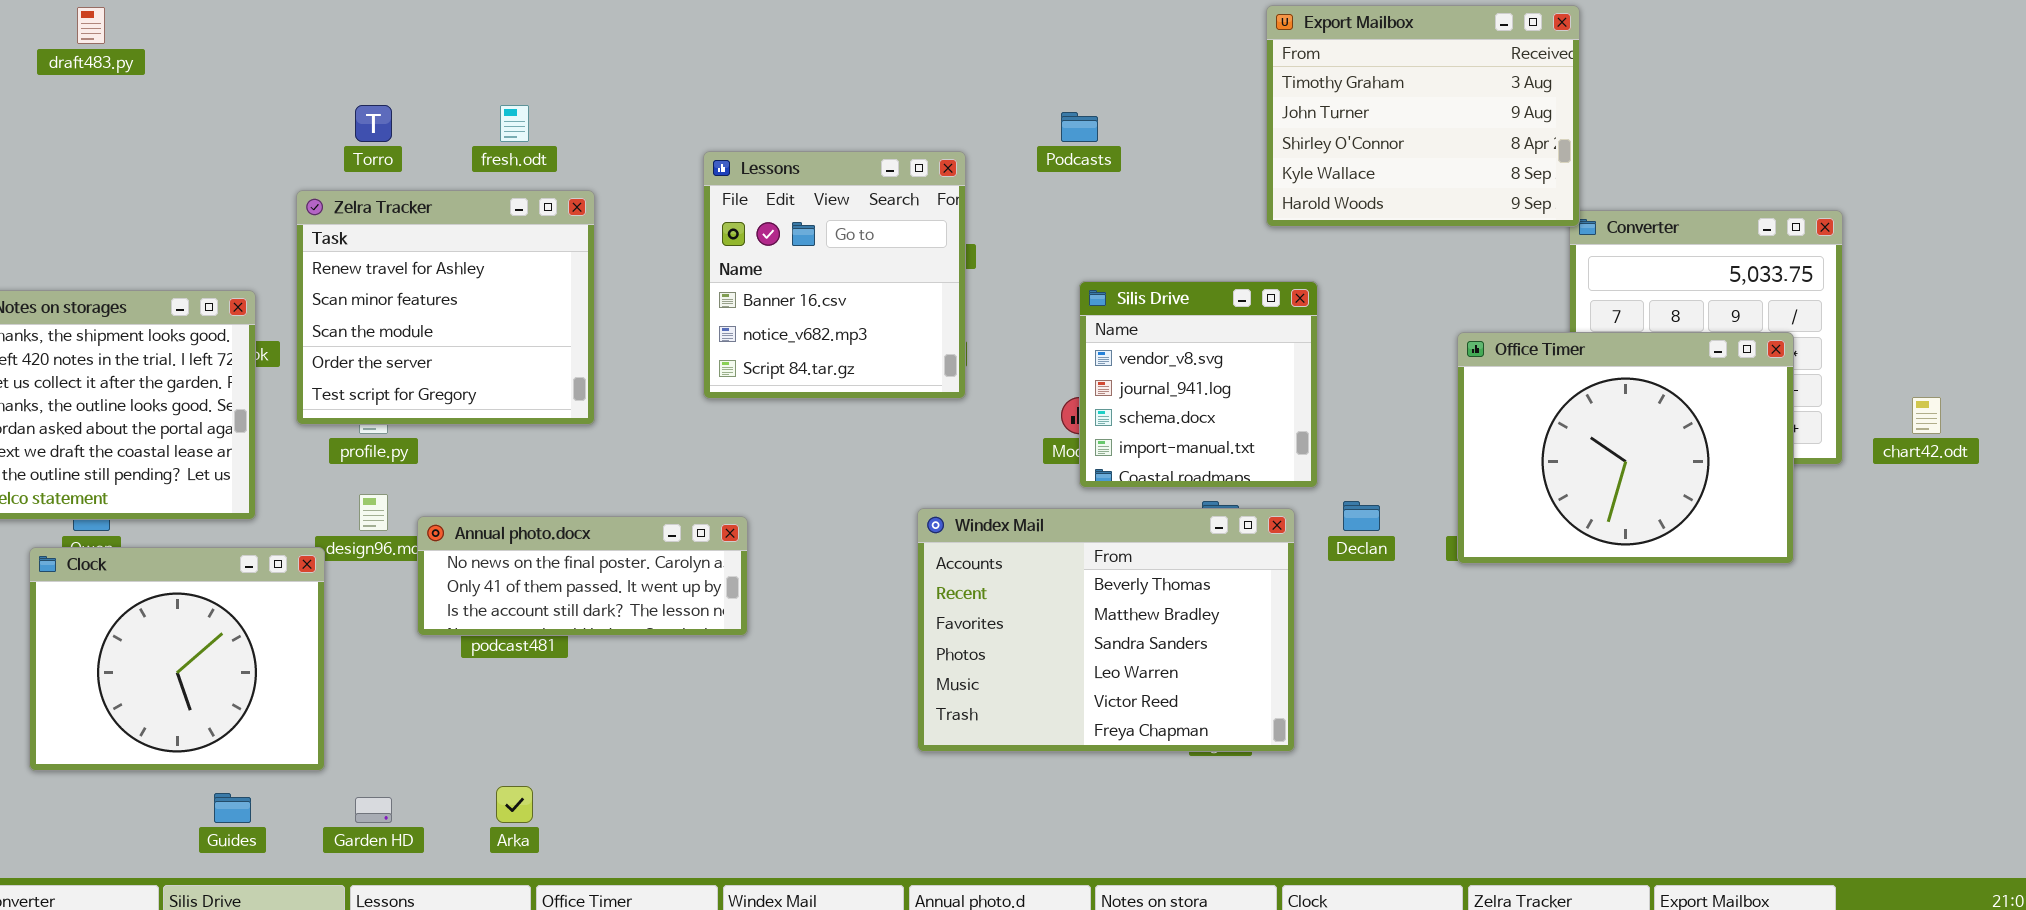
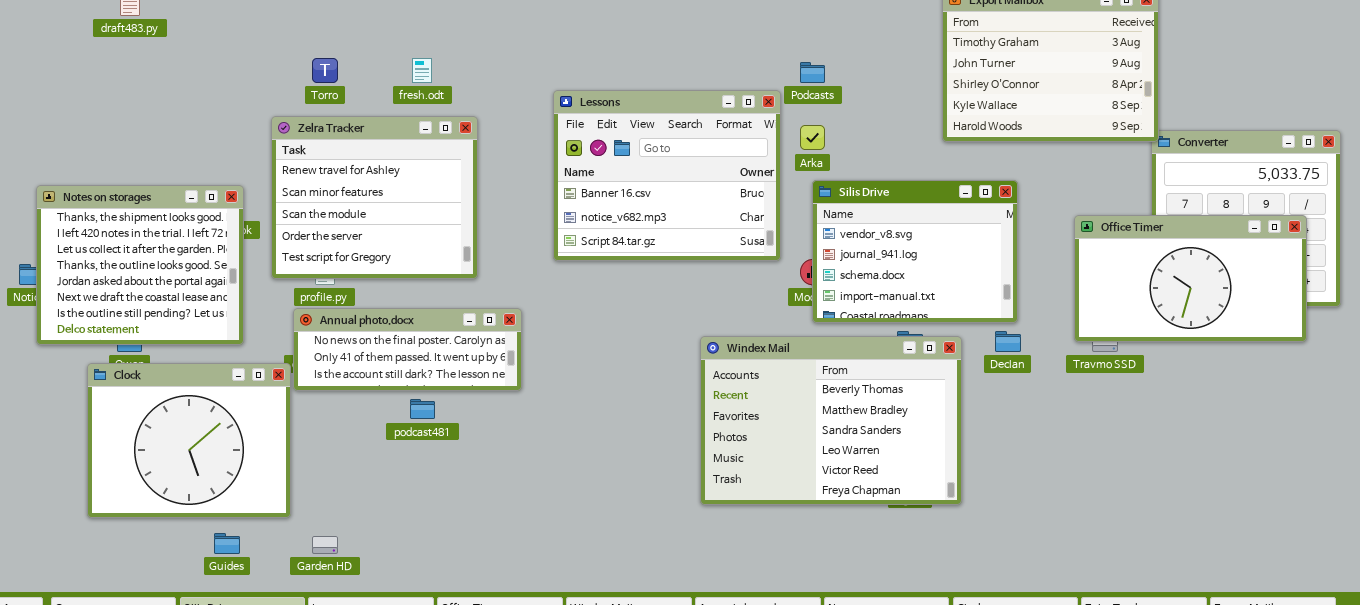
Lessons: [703,151,966,399] -> [553,90,781,261], resized
Silis Drive: [1079,281,1318,488] -> [812,180,1018,323], resized
Office Timer: [1457,332,1794,564] -> [1074,215,1307,342], resized
Annual photo.docx: [417,516,748,636] -> [293,308,522,391], moved
Arka: [496,786,533,823] -> [800,125,825,150], moved

